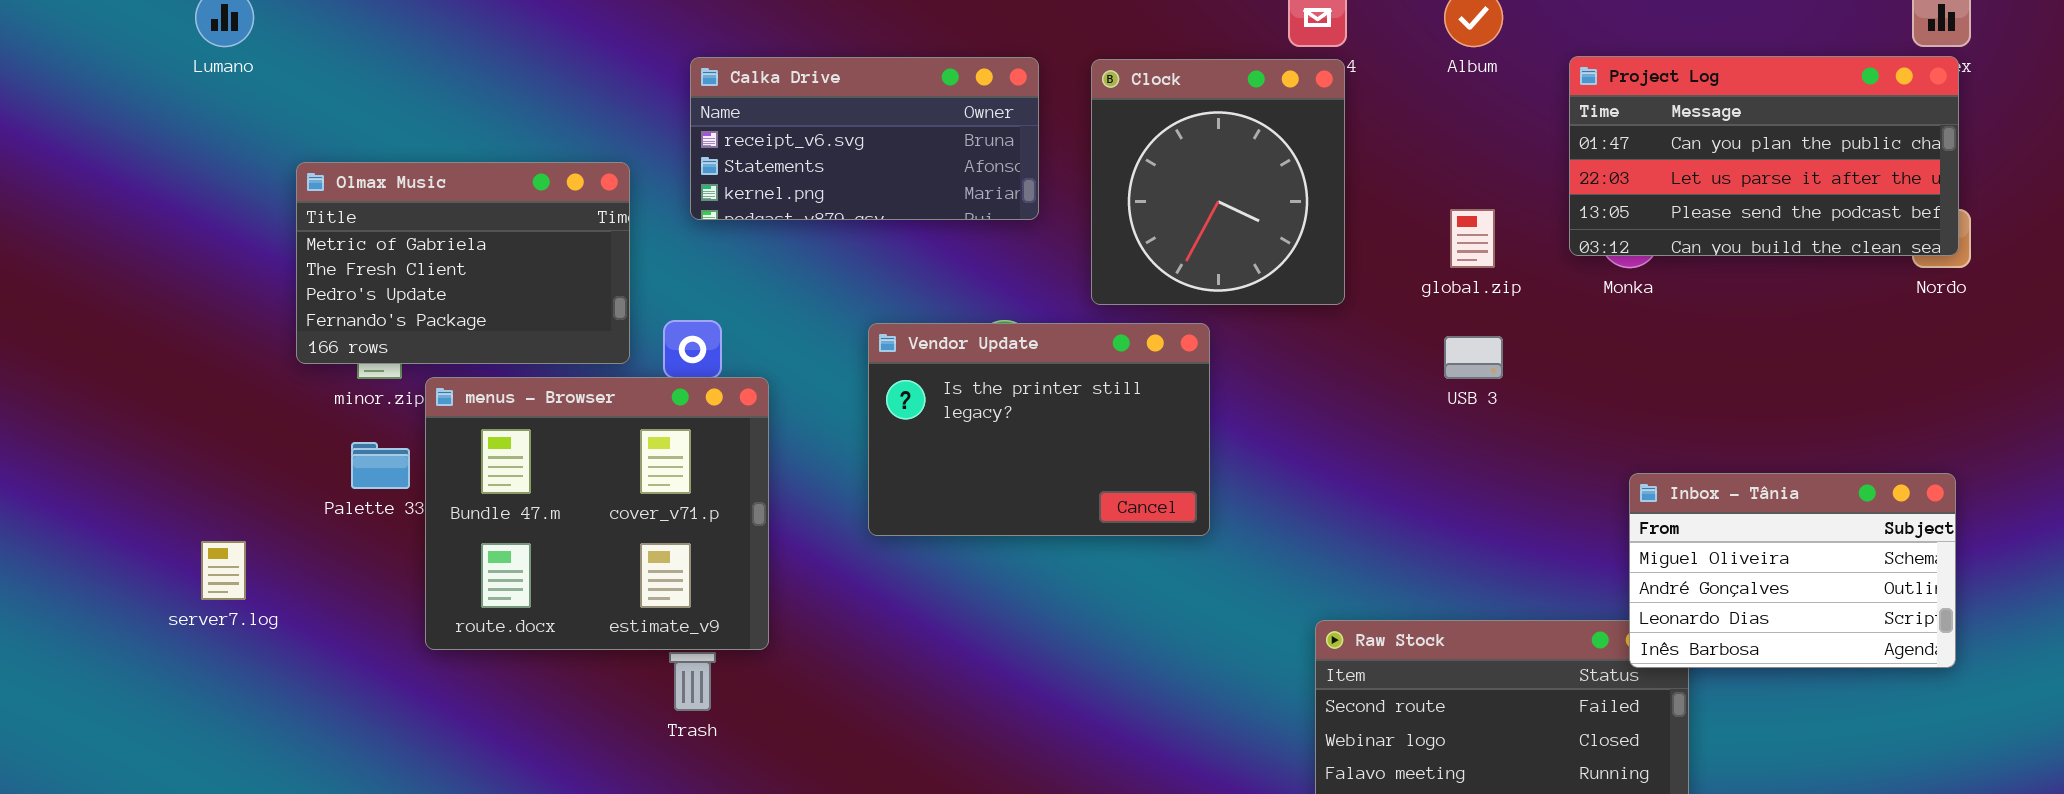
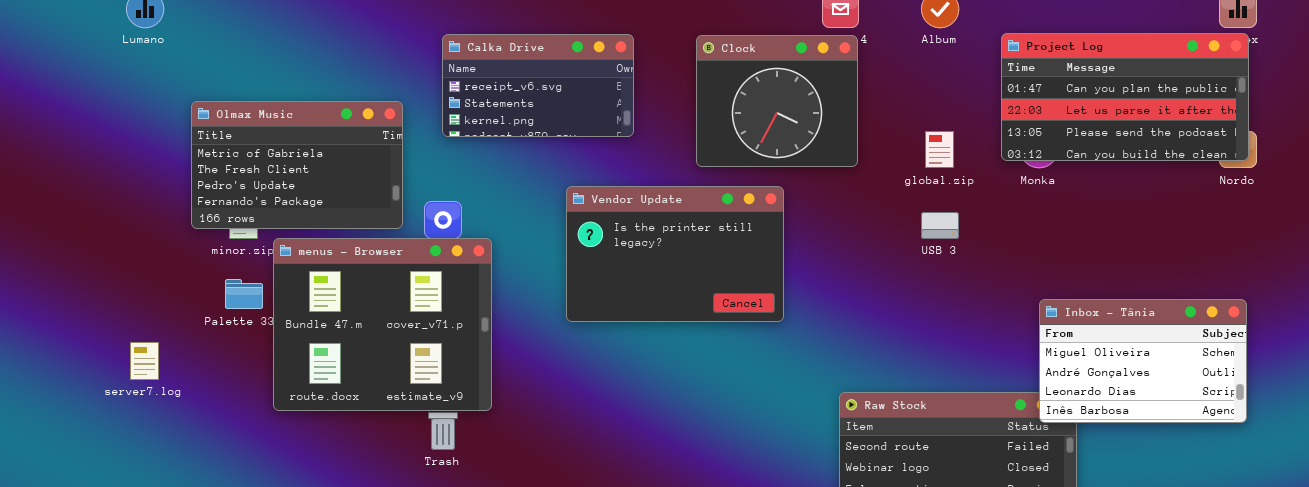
Calka Drive: [690,57,1039,220] -> [442,34,634,137], resized
Clock: [1091,59,1345,305] -> [696,35,858,167], resized
Vendor Update: [868,323,1210,536] -> [566,186,784,322], moved

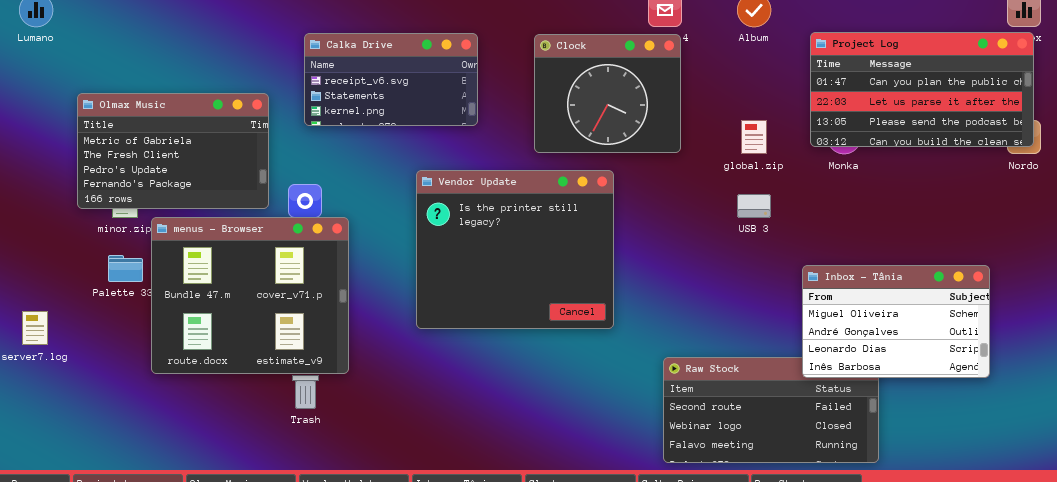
Vendor Update: [566,186,784,322] -> [416,170,614,329], resized
Inbox - Tânia: [1039,299,1247,423] -> [802,265,990,378], moved

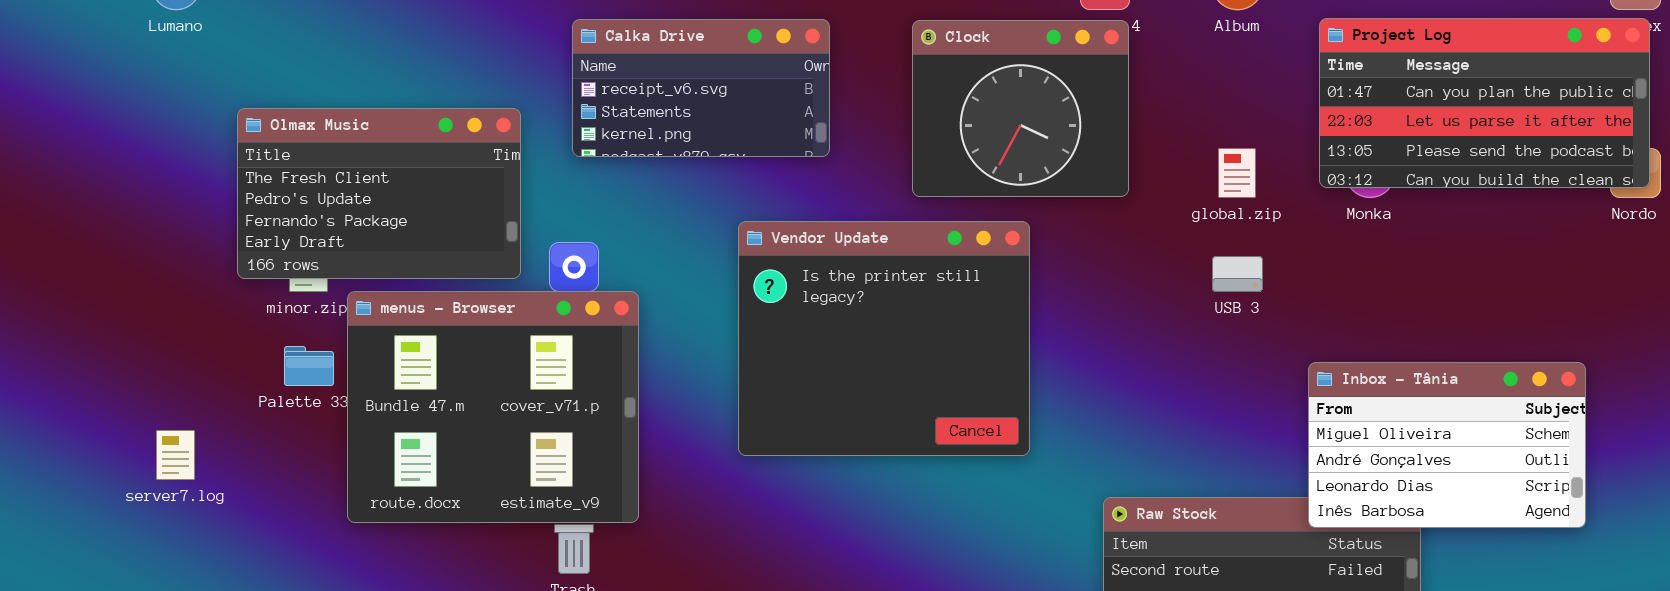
Olmax Music: [77,93,269,209] -> [237,108,521,279], scrolled down 1 row

